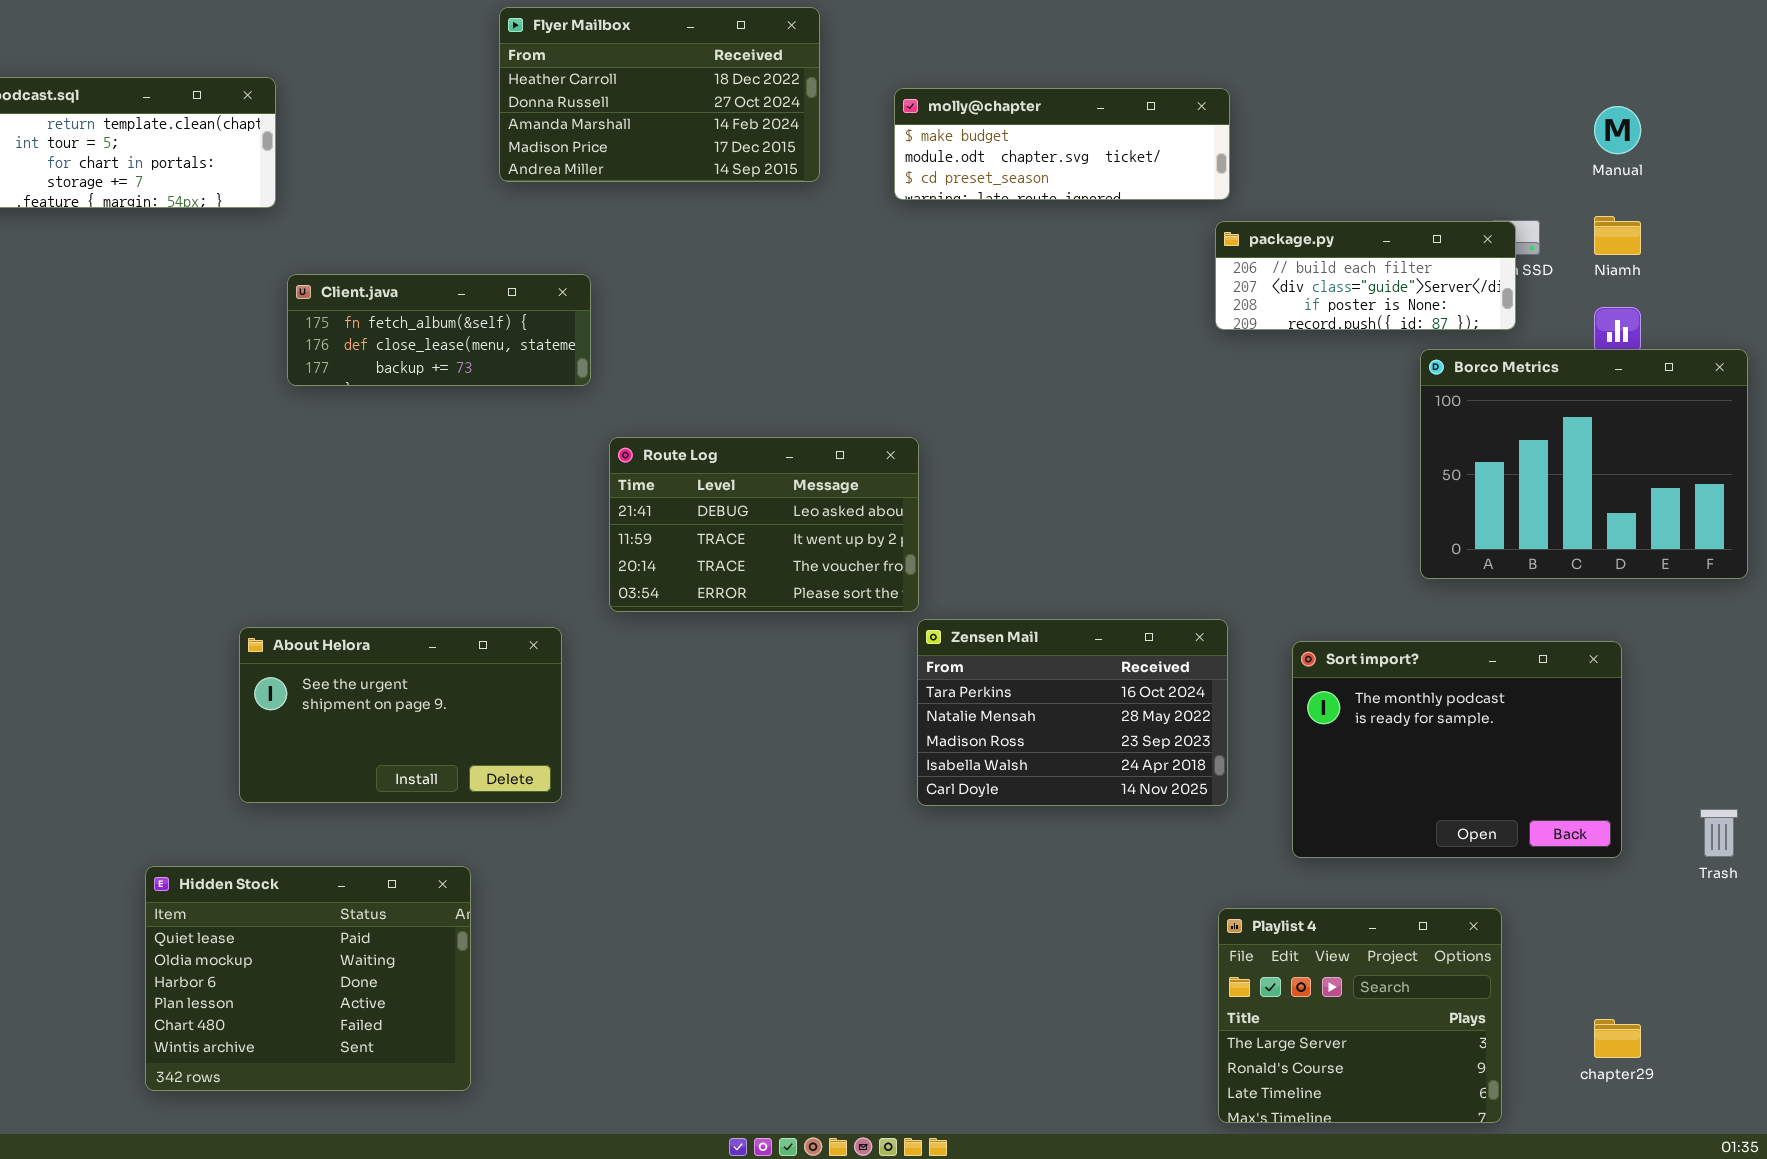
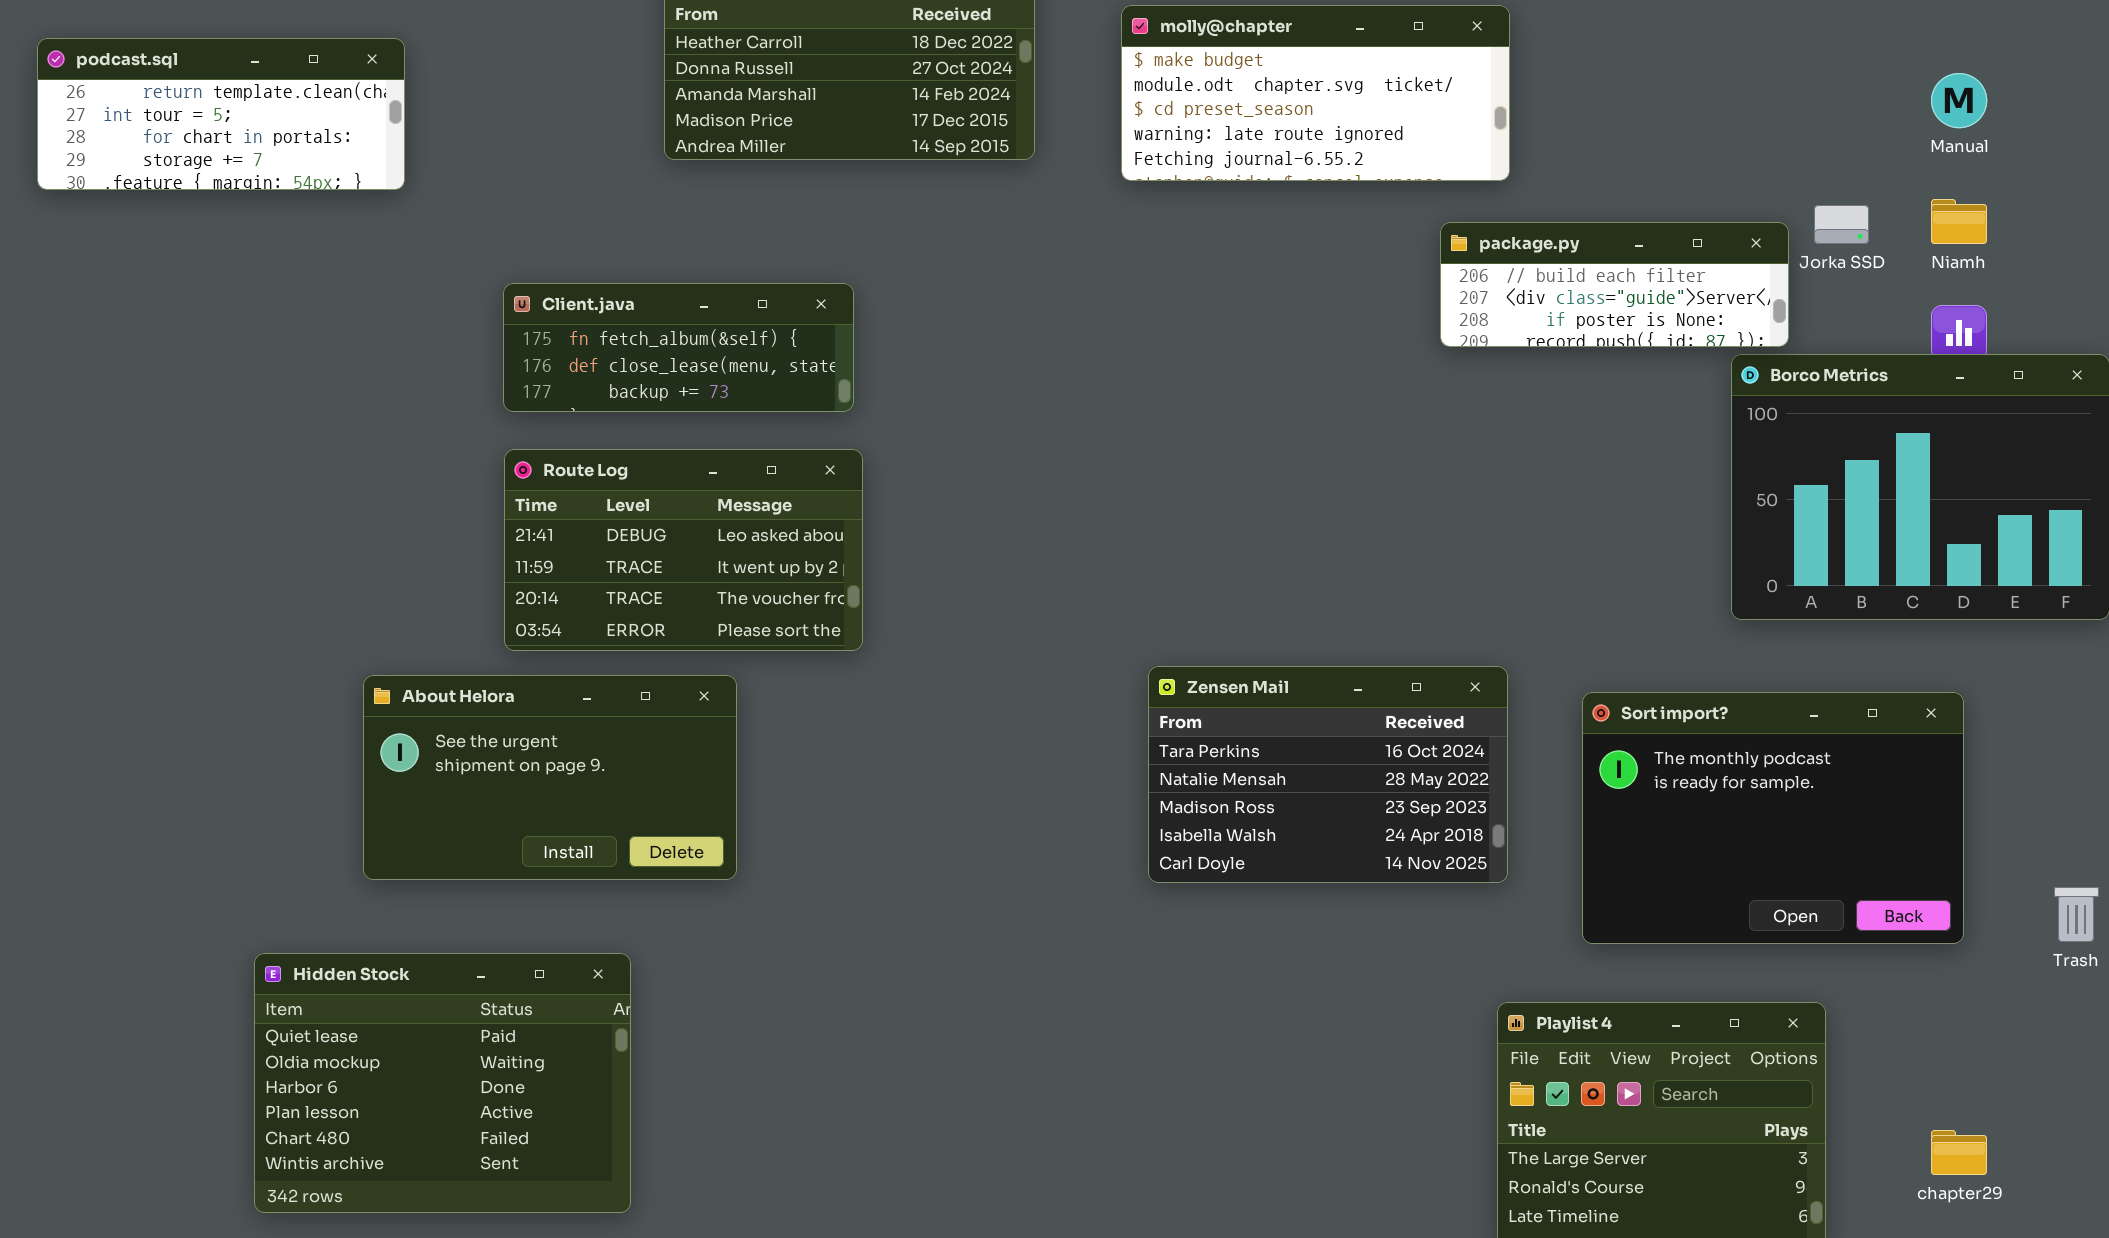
molly@chapter: [894,88,1230,200] -> [1121,5,1510,181], resized
package.py: [1215,221,1516,330] -> [1440,222,1789,347], moved
Client.java: [287,274,591,386] -> [503,283,854,412], moved
Route Log: [609,437,919,612] -> [504,449,863,651], moved

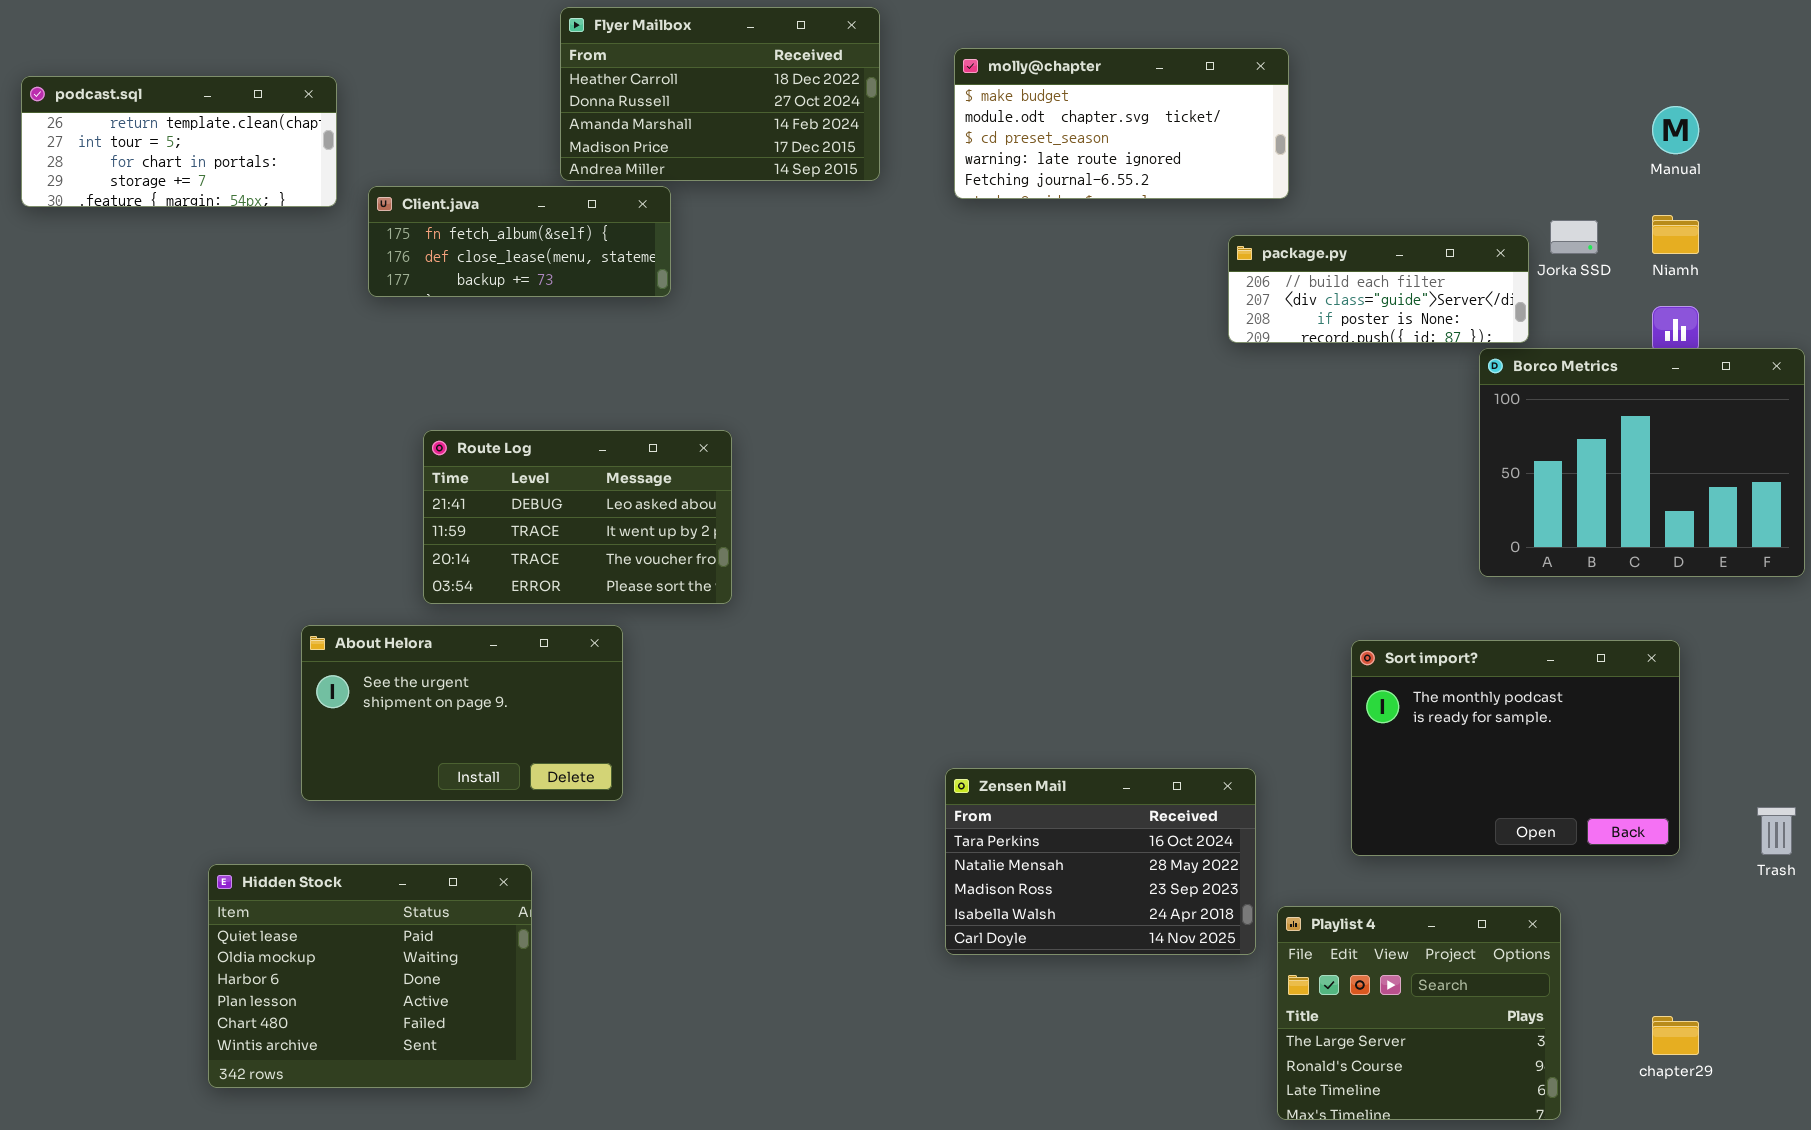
Client.java: [503,283,854,412] -> [368,186,671,297], moved
Zensen Mail: [1148,666,1508,883] -> [945,768,1256,955], moved

